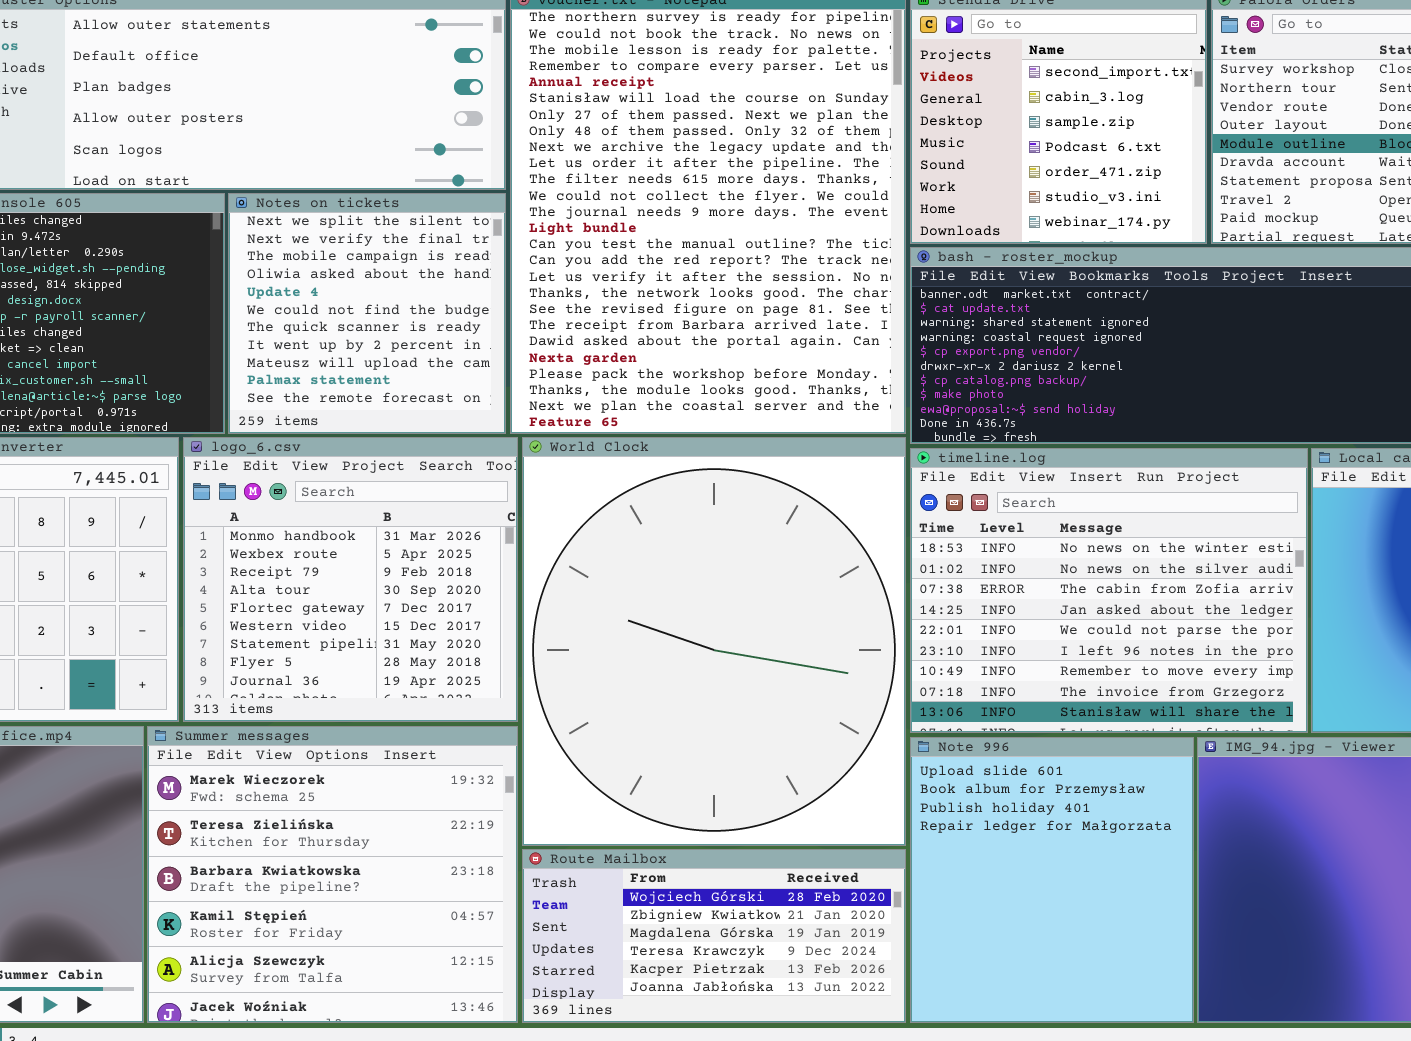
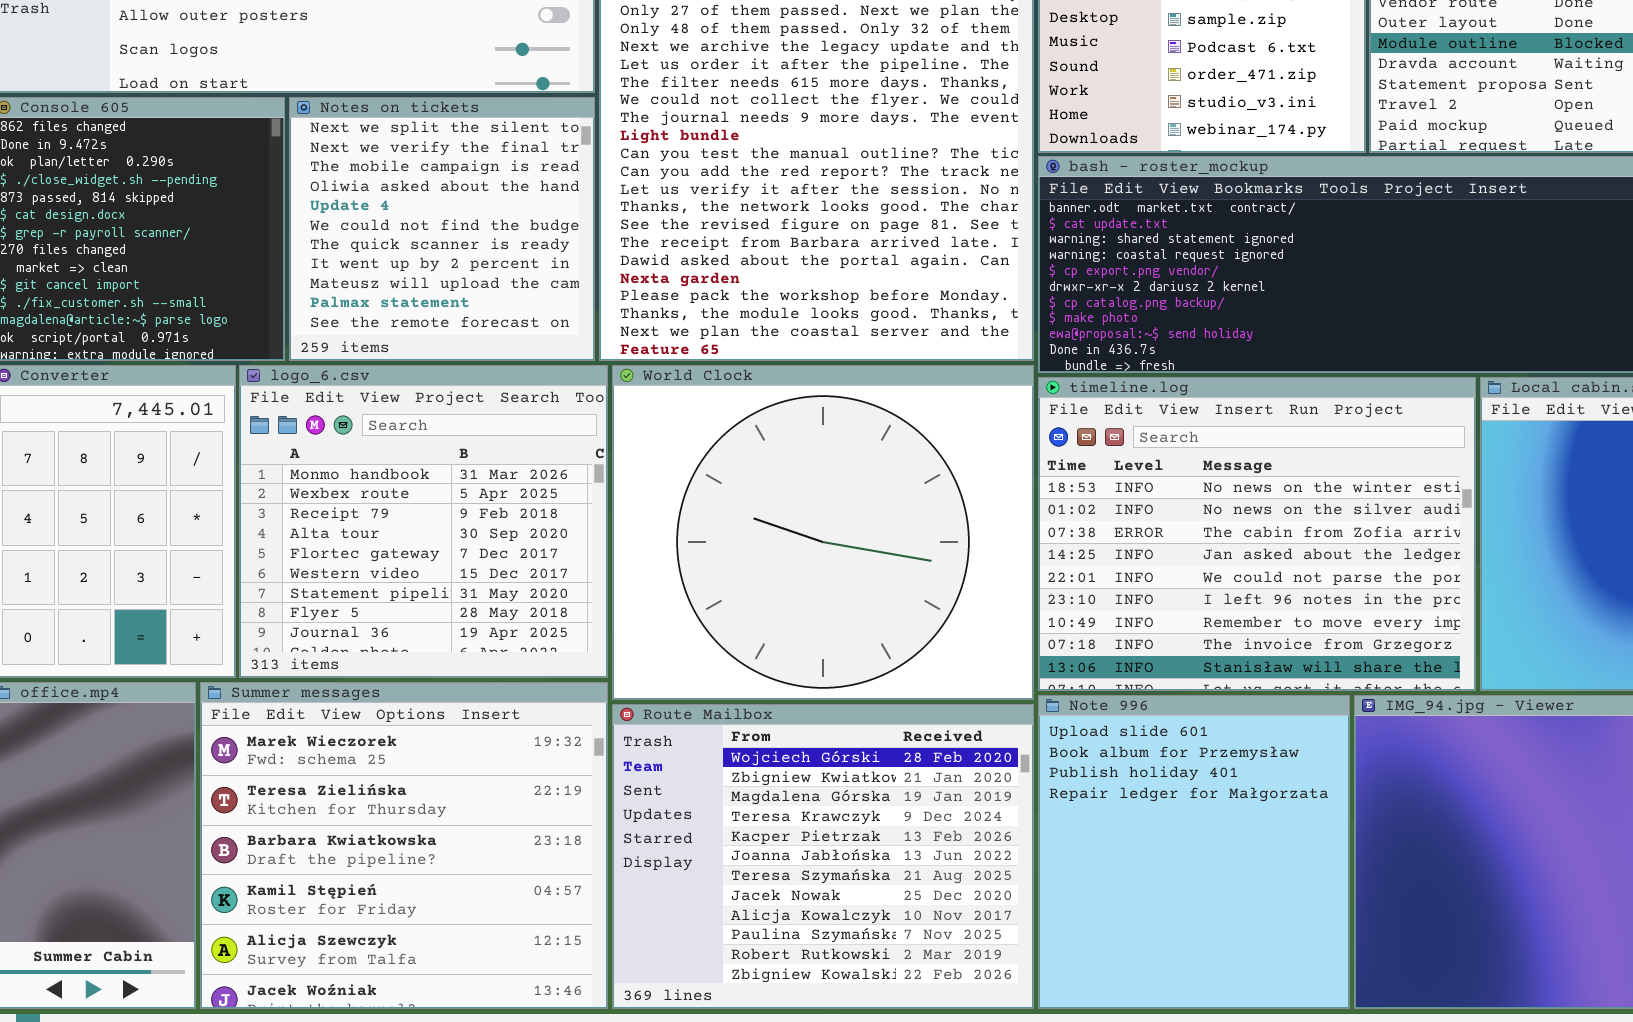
World Clock: [522,437,906,846] -> [612,365,1034,700], resized
Route Mailbox: [522,849,906,1023] -> [612,704,1034,1009], resized

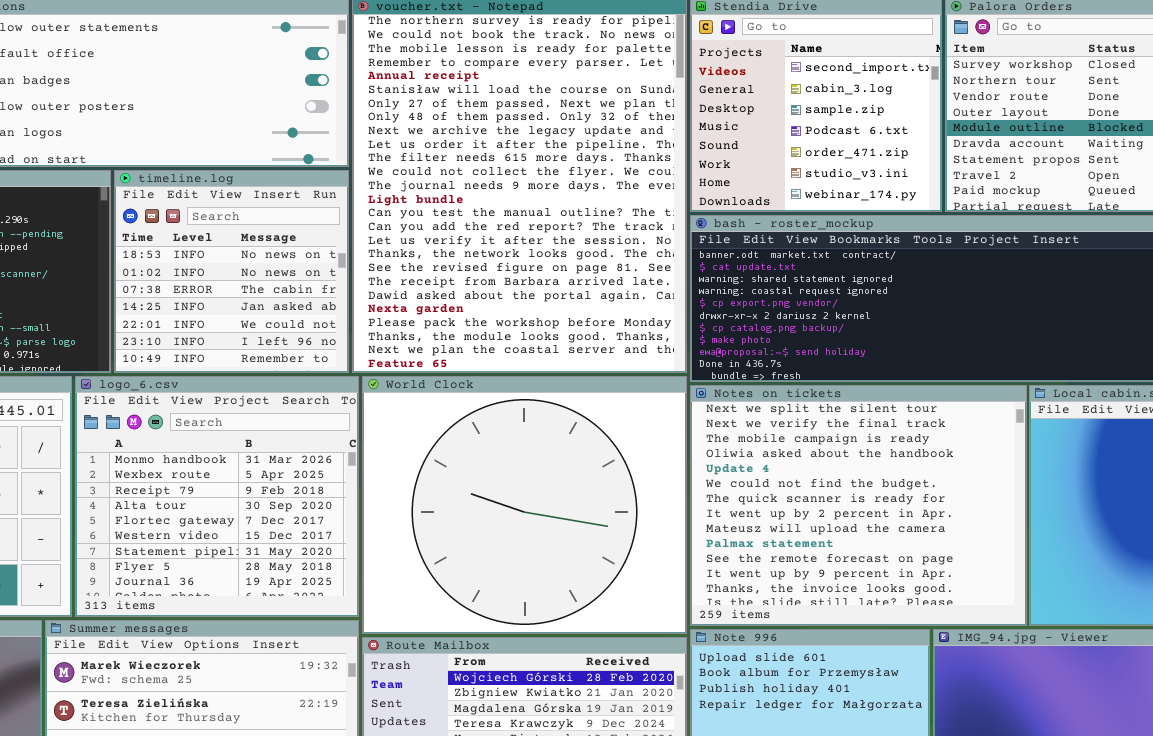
Notes on tickets: [289,97,595,361] -> [690,385,1027,626], moved, resized
timeline.log: [1038,377,1476,691] -> [114,170,349,373], moved, resized

